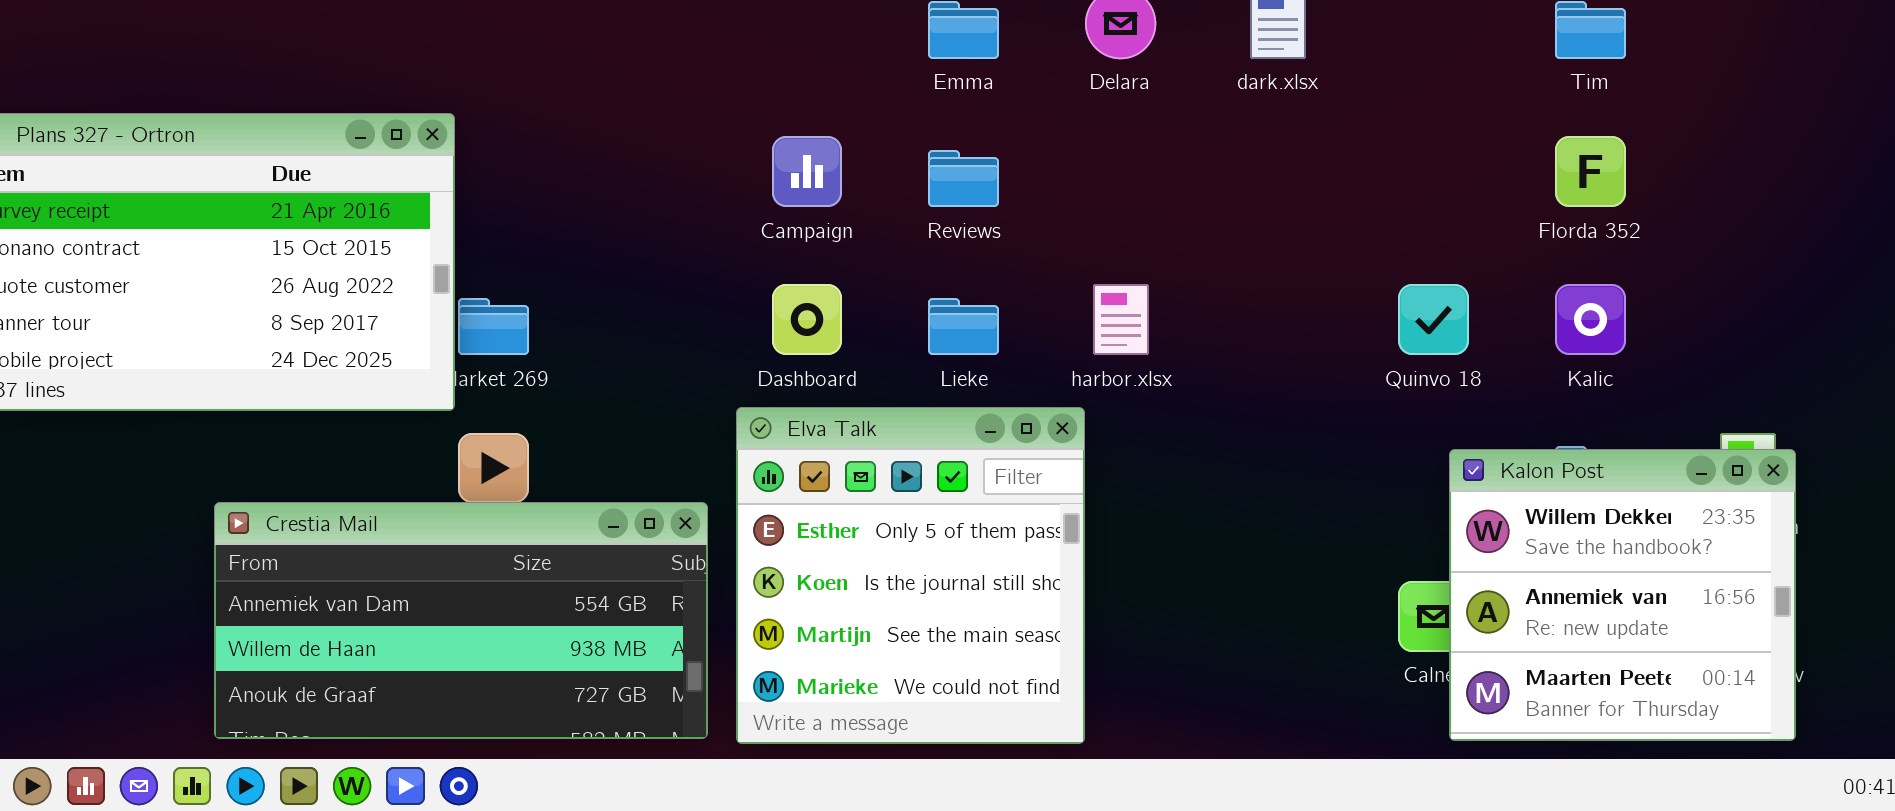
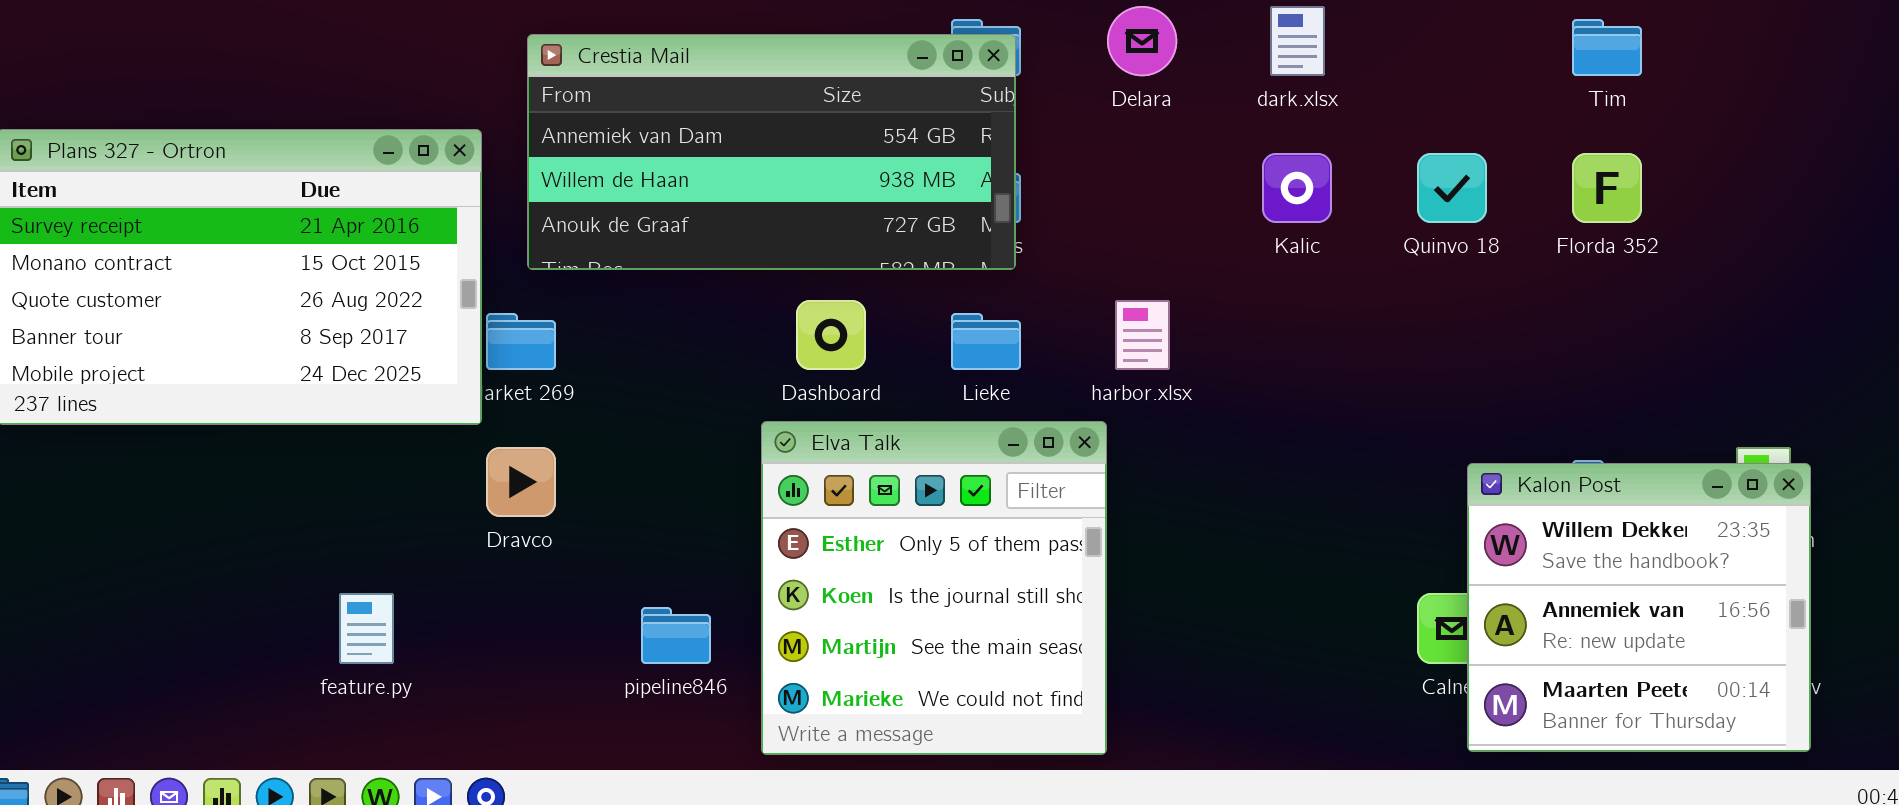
Quinvo 18: [1398,284,1469,355] -> [1417,153,1487,223], moved
Kalic: [1555,284,1626,355] -> [1262,153,1332,223], moved
Crestia Mail: [214,502,708,739] -> [527,34,1016,270], moved

